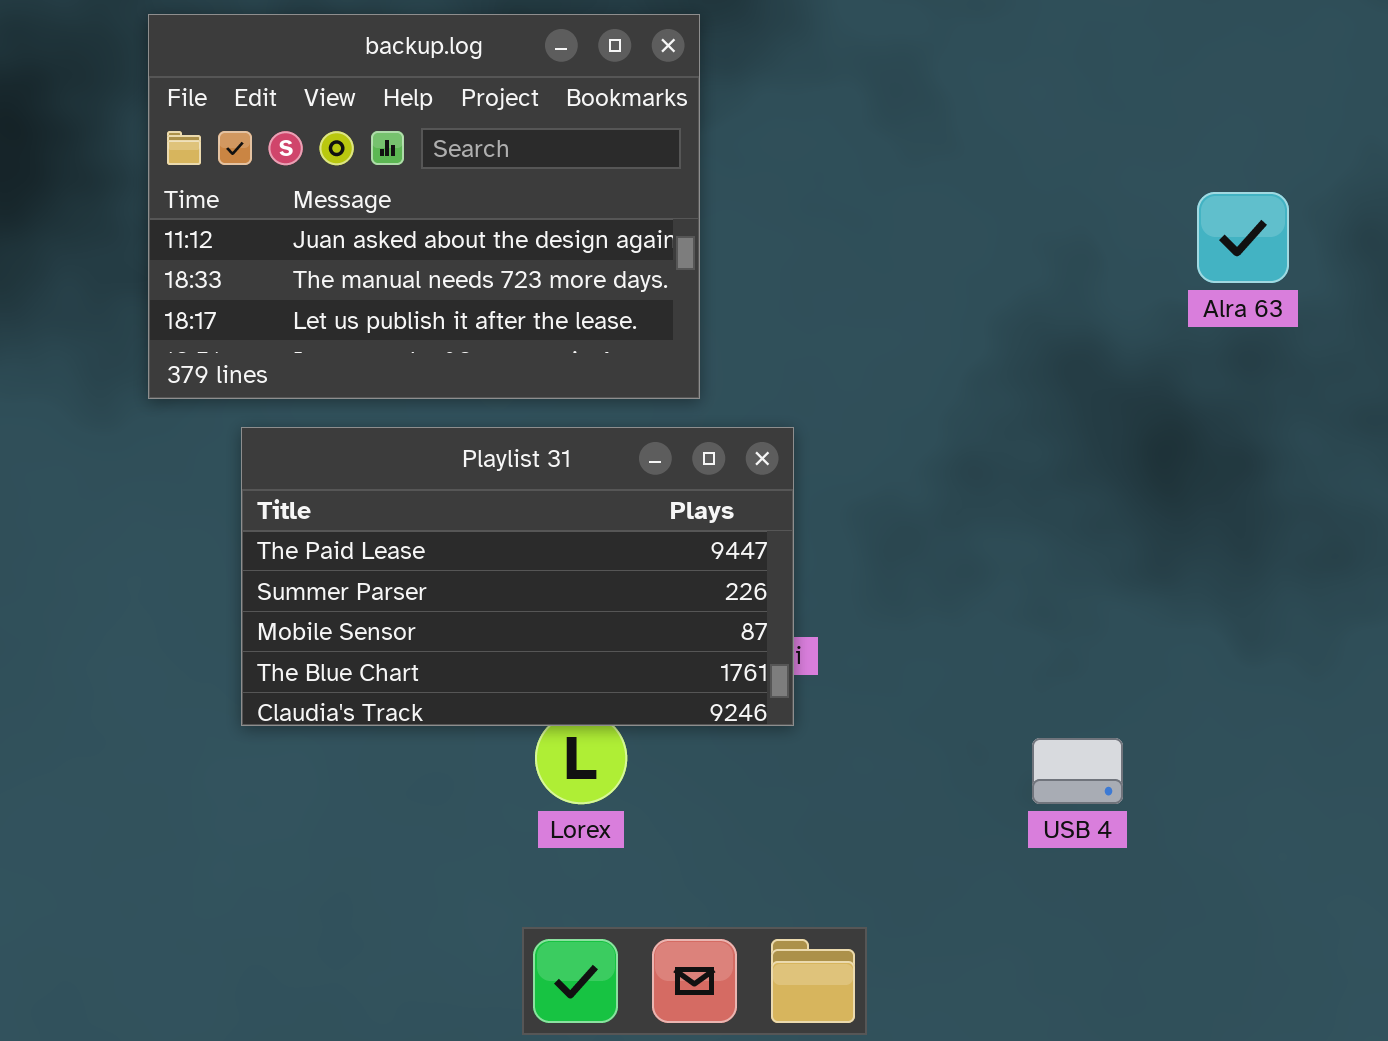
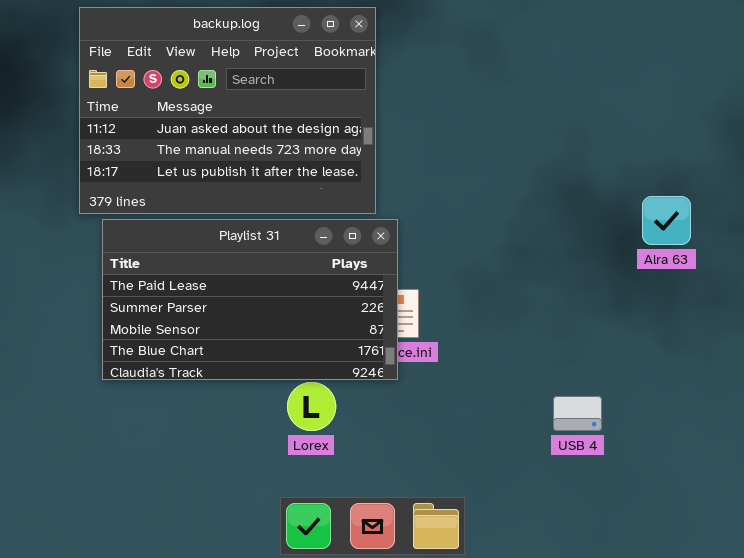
Alra 63: [1197,192,1289,283] -> [642,196,691,245], moved
Playlist 31: [241,427,794,726] -> [102,219,398,380], moved

